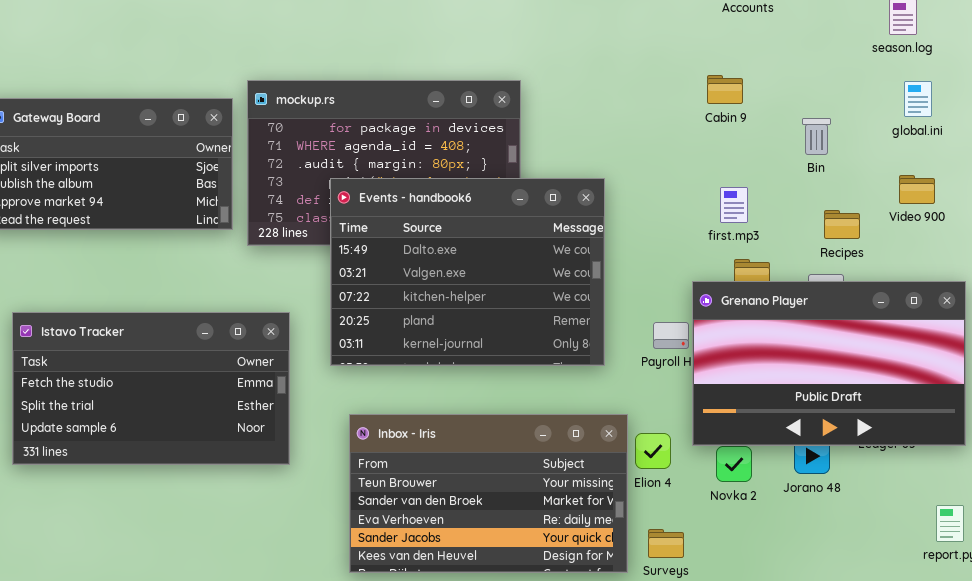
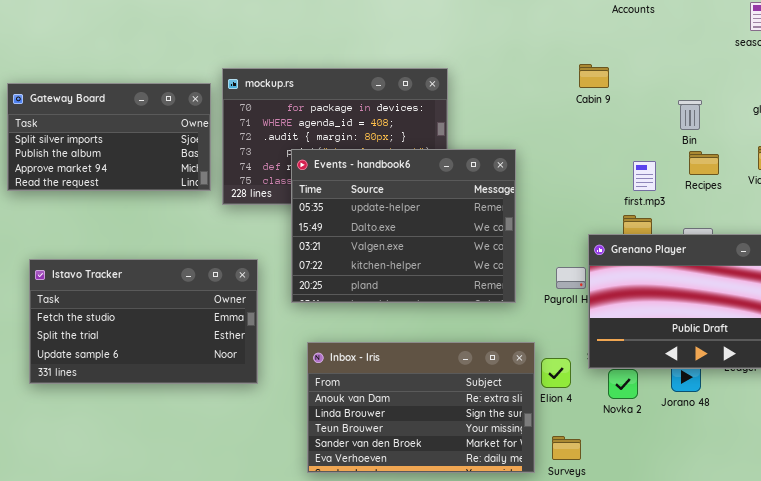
Cabin 9: [707,75,743,104] -> [579,64,609,88], moved
Events - handbook6: [330,178,605,366] -> [291,149,516,303], scrolled up 1 row
first.mp3: [720,187,748,223] -> [633,161,656,191], moved
Recipes: [824,210,860,239] -> [689,151,719,175], moved
Inbox - Iris: [349,414,628,573] -> [307,342,535,473], scrolled up 2 rows

